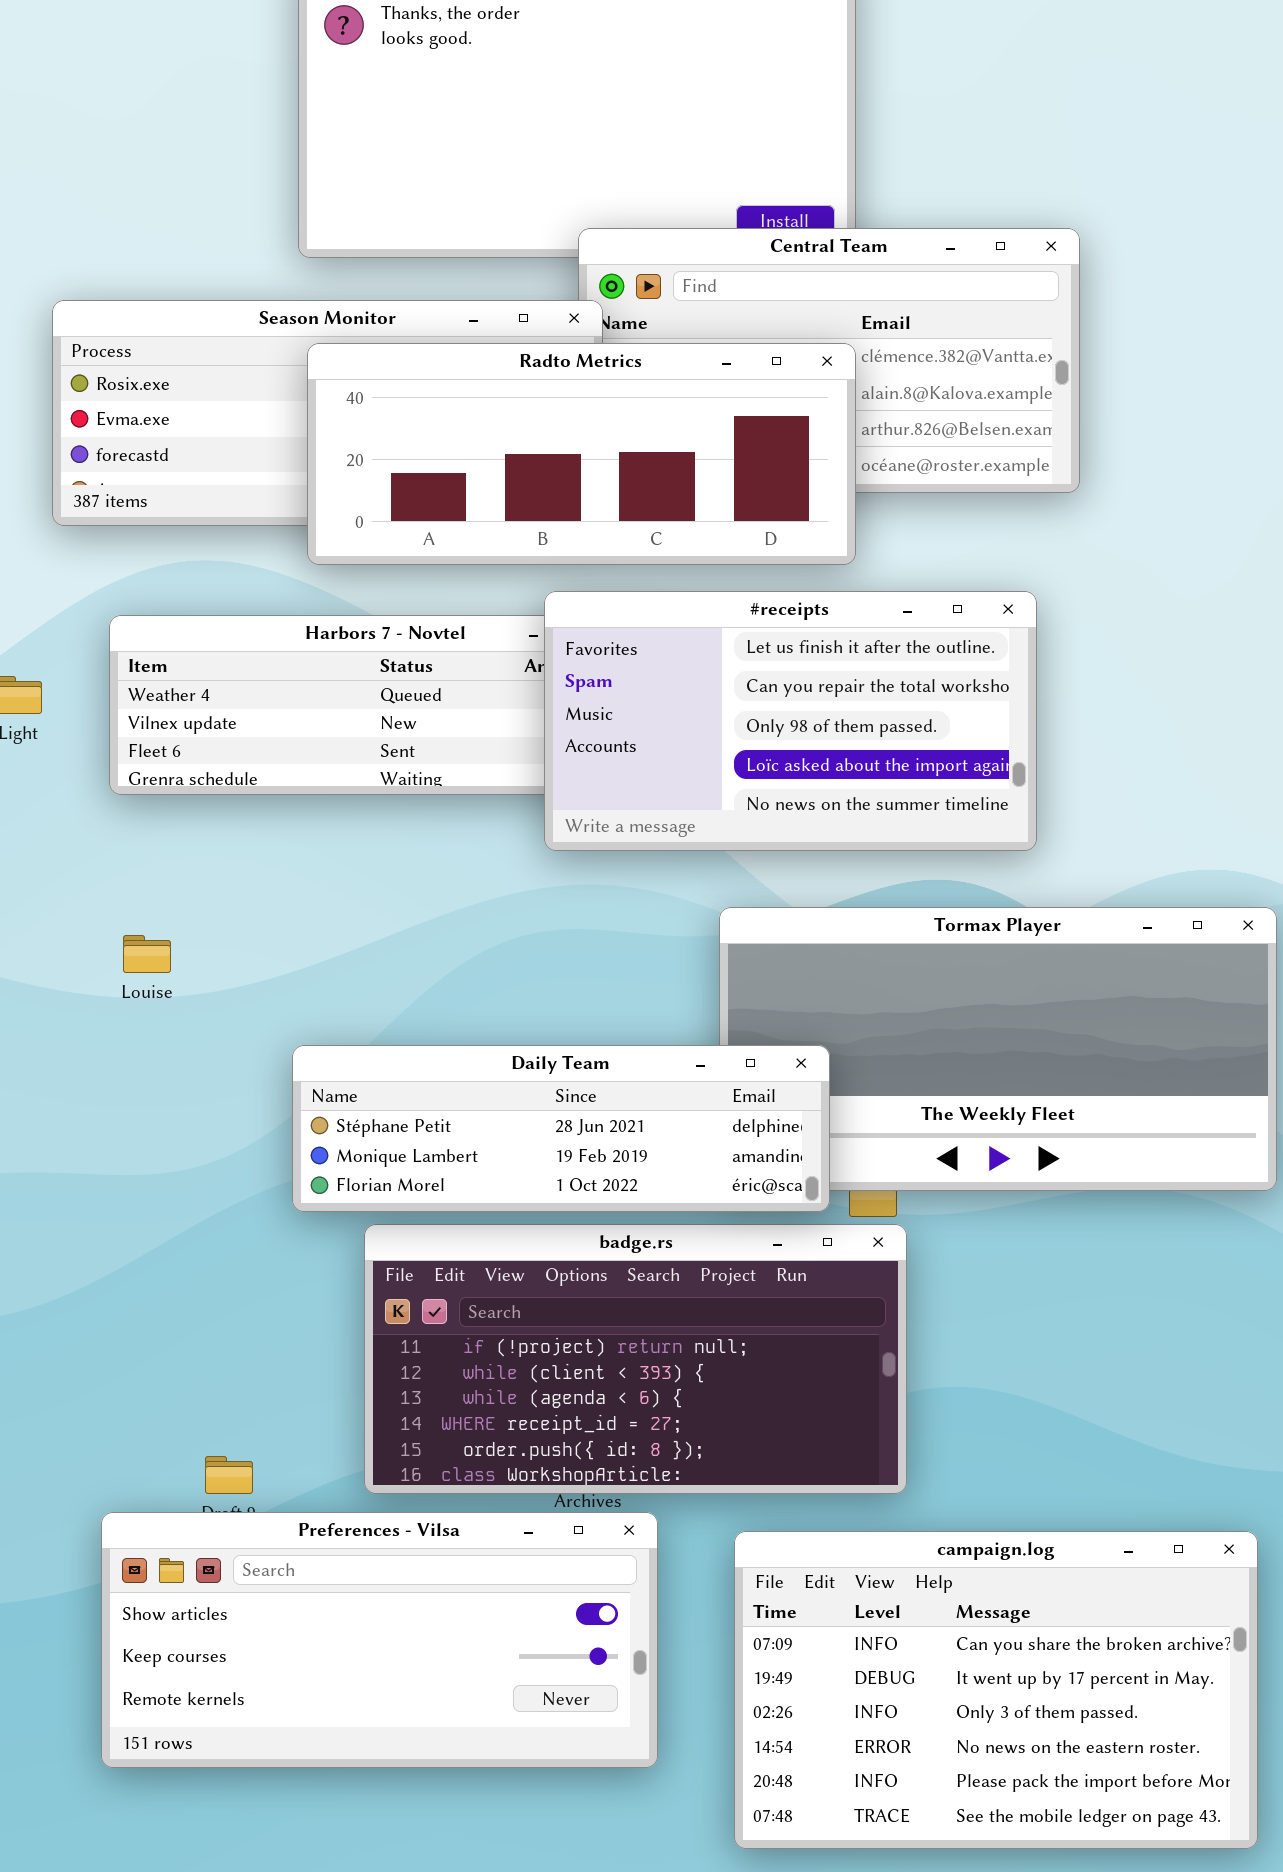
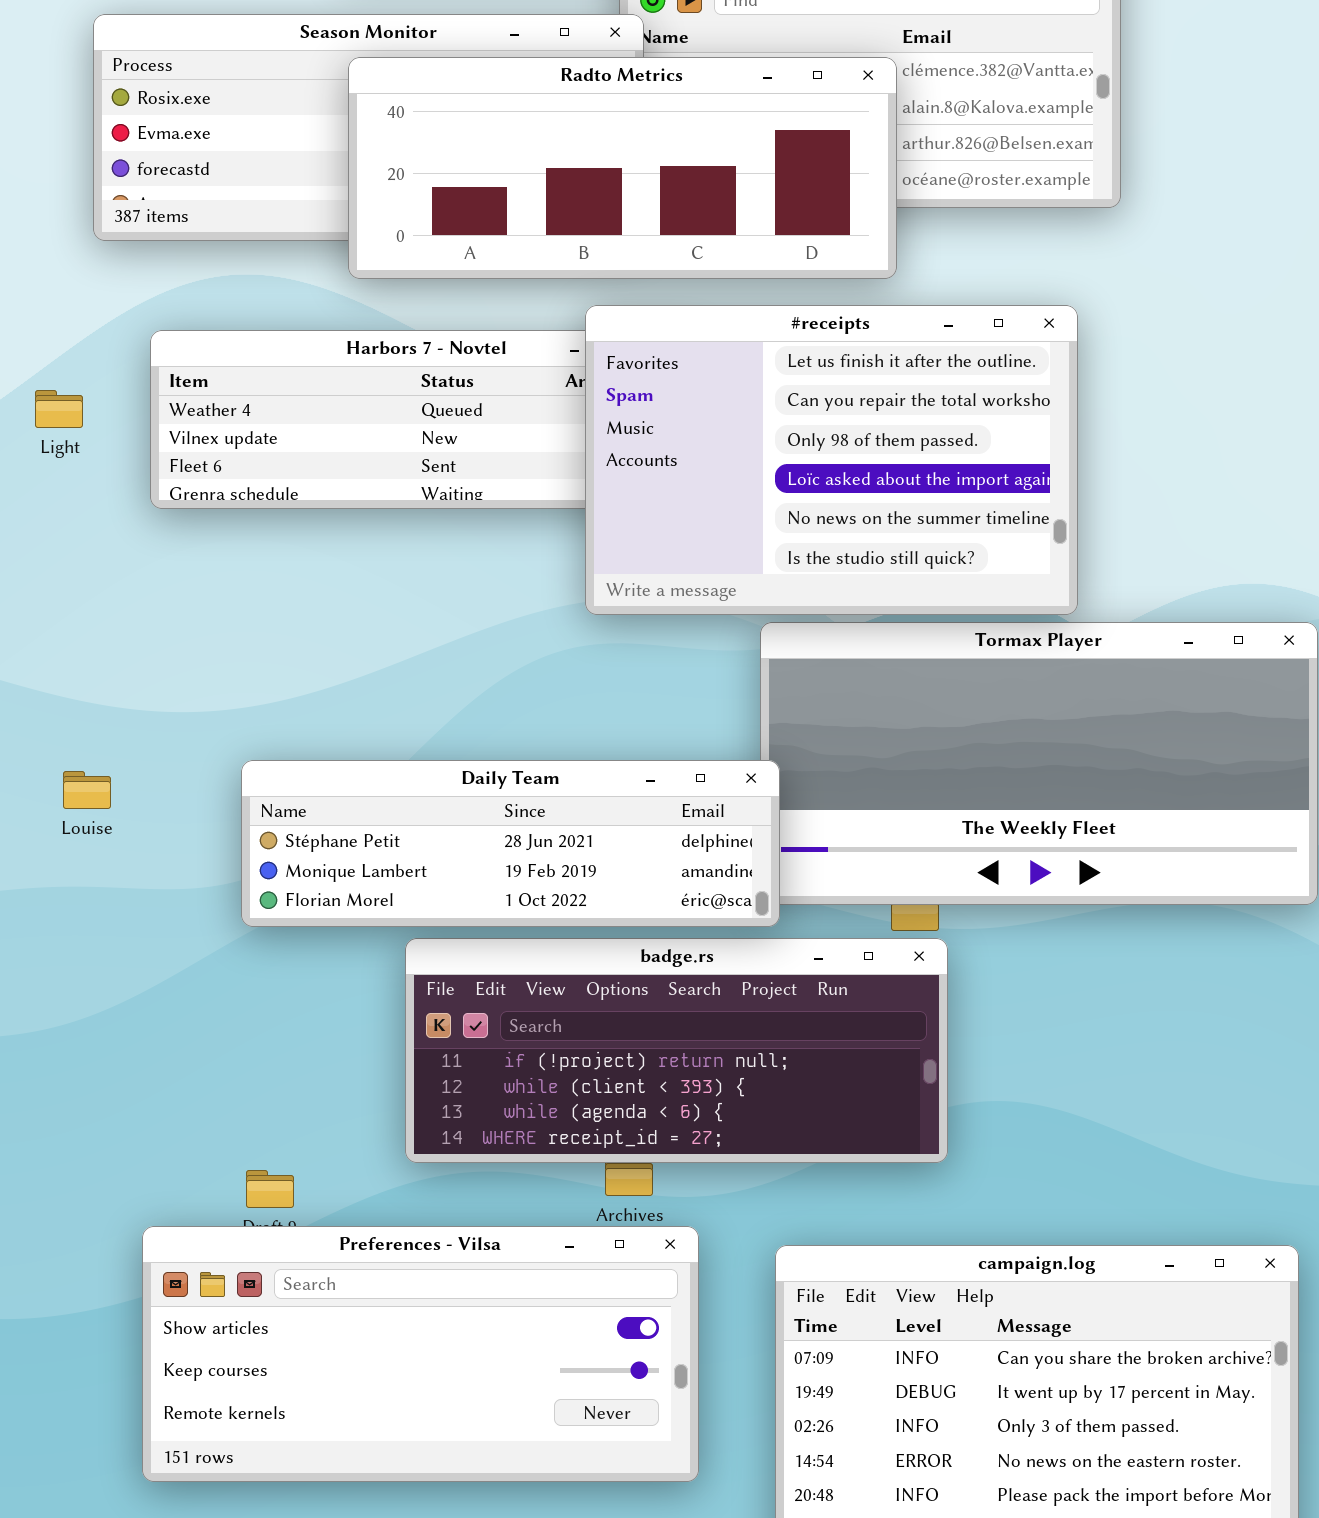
#receipts: [544,591,1037,851] -> [585,305,1078,615], resized
Louise: [123,935,171,973] -> [63,771,111,809], moved
Daily Team: [292,1045,830,1212] -> [241,760,780,927], moved
badge.rs: [364,1224,907,1494] -> [405,938,948,1163], resized

